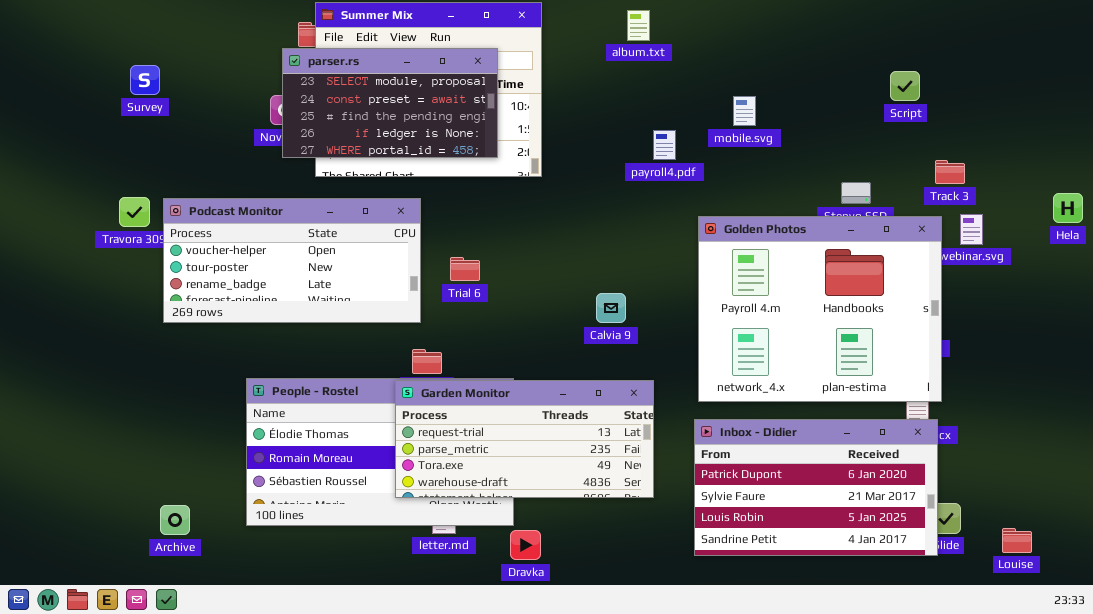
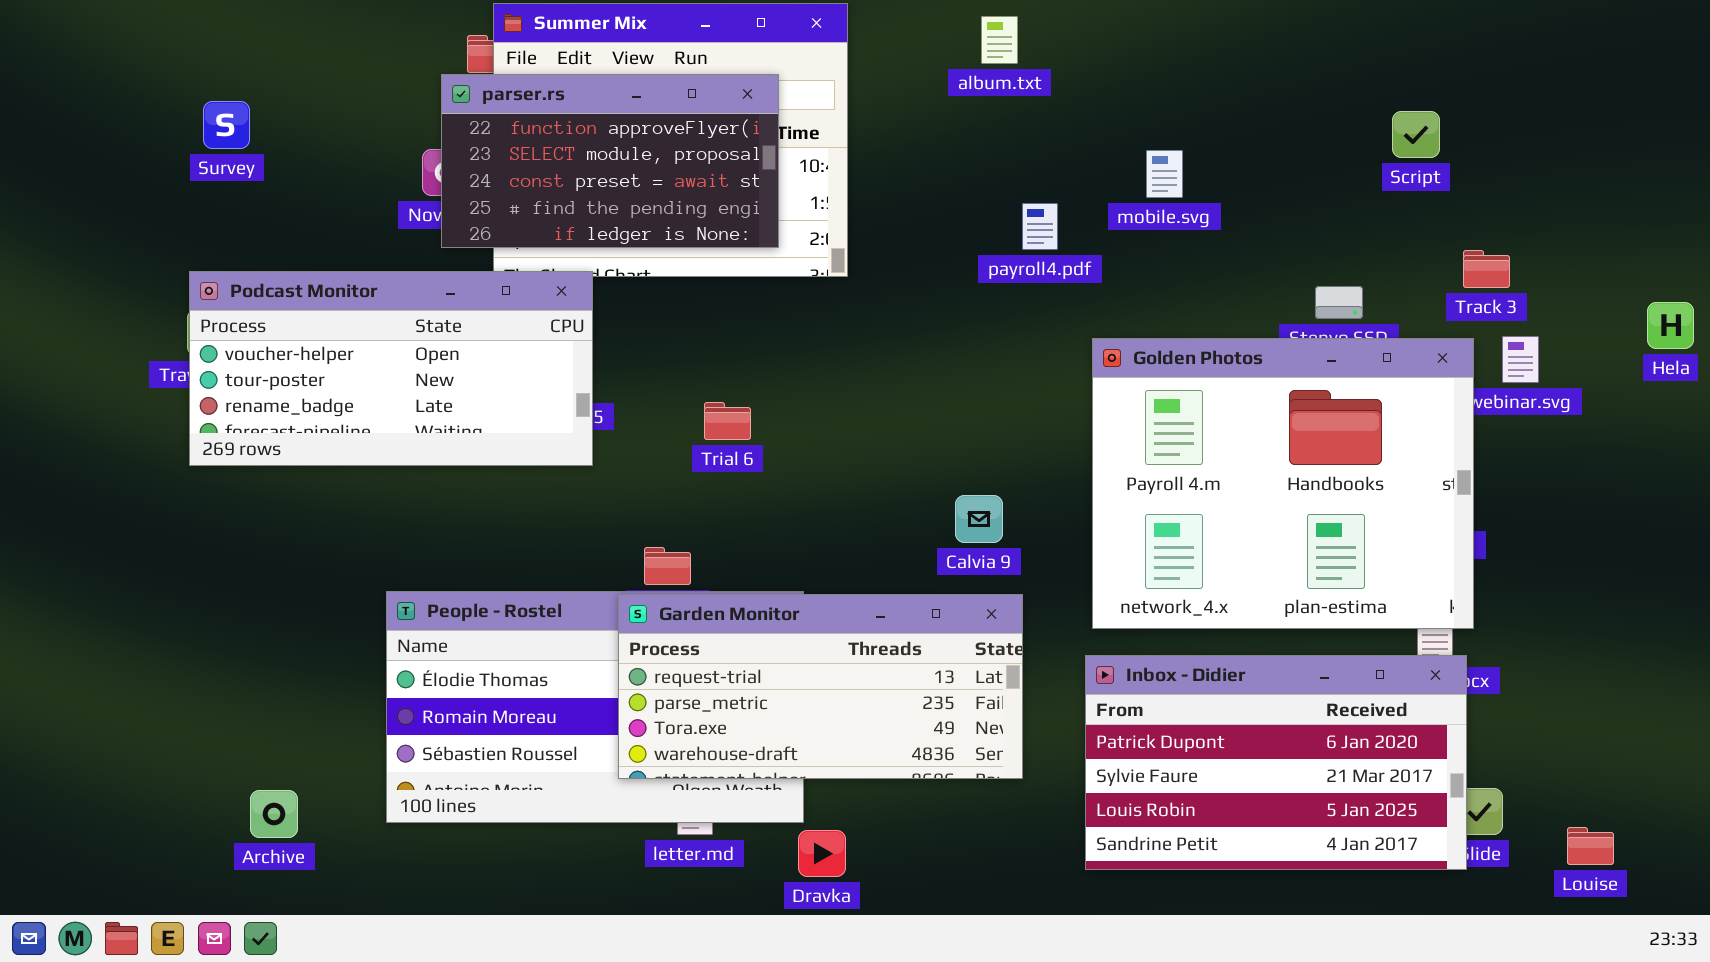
parser.rs: [282,48,498,158] -> [441,74,779,248], scrolled up 1 row
Podcast Monitor: [163,198,421,323] -> [189,271,593,466], moved
Calvia 9: [596,293,626,323] -> [955,495,1003,543], moved

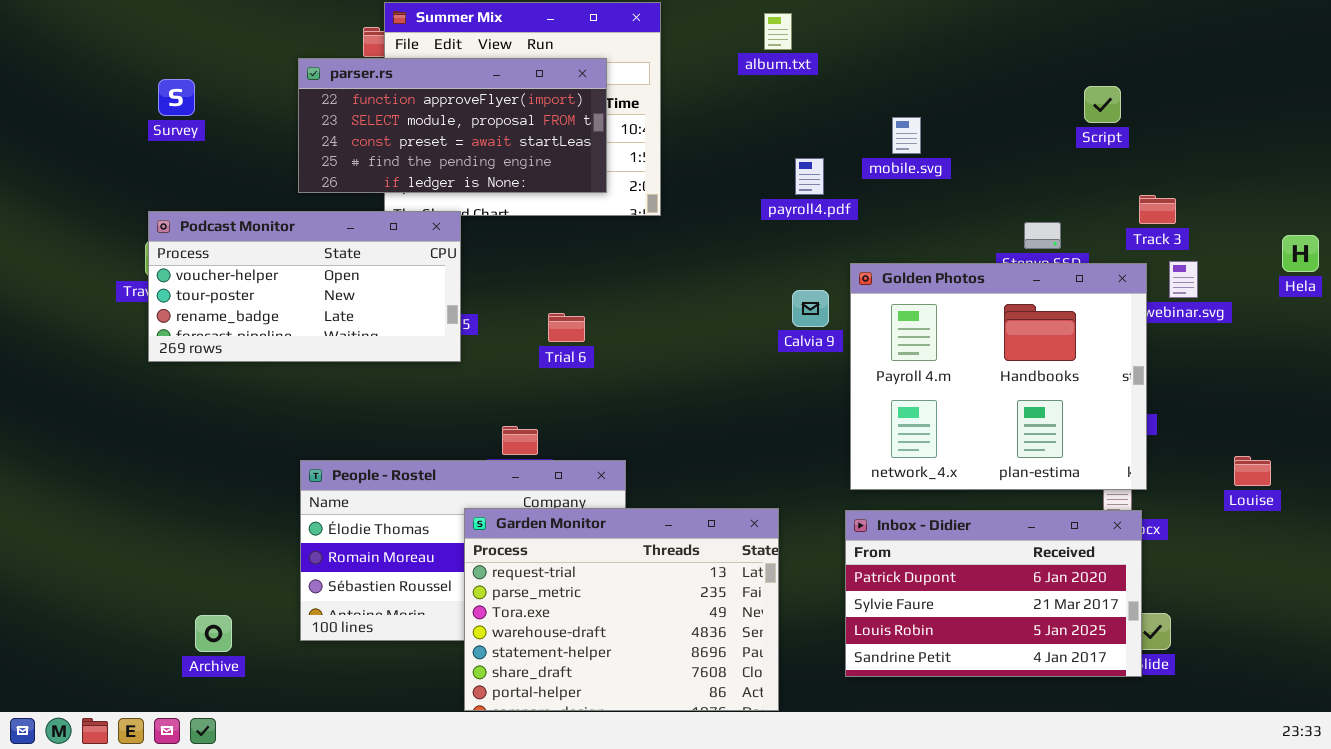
parser.rs: [441,74,779,248] -> [298,58,607,193], resized
Calvia 9: [955,495,1003,543] -> [792,290,829,327], moved
Garden Monitor: [618,594,1023,779] -> [464,508,779,711], moved, resized
Louise: [1567,827,1614,865] -> [1234,456,1271,486], moved

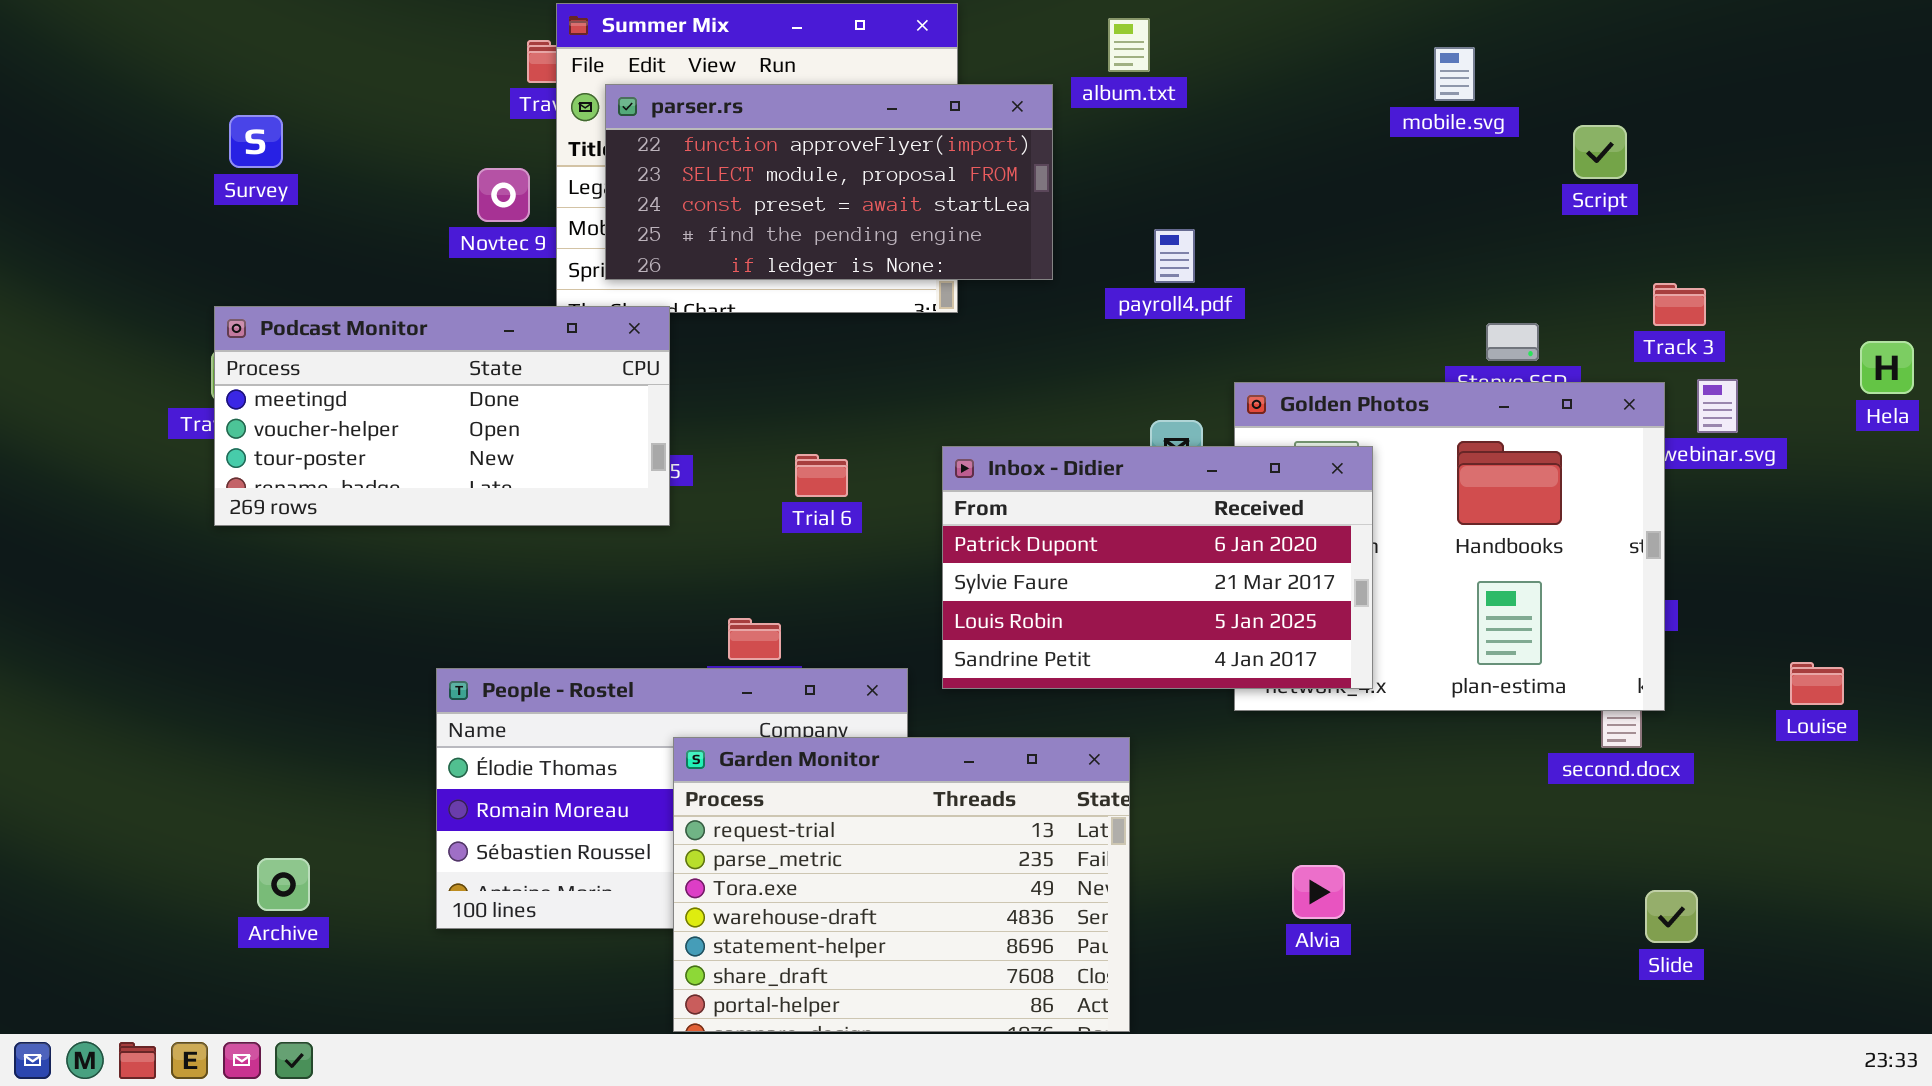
parser.rs: [298,58,607,193] -> [605,84,1053,280], moved
mobile.svg: [892,117,921,154] -> [1434,47,1475,101], moved
Podcast Monitor: [148,211,461,362] -> [214,306,670,526], scrolled up 1 row
Inbox - Didier: [845,510,1142,677] -> [942,446,1373,689], moved
Archive: [195,615,232,652] -> [257,858,310,911], moved

